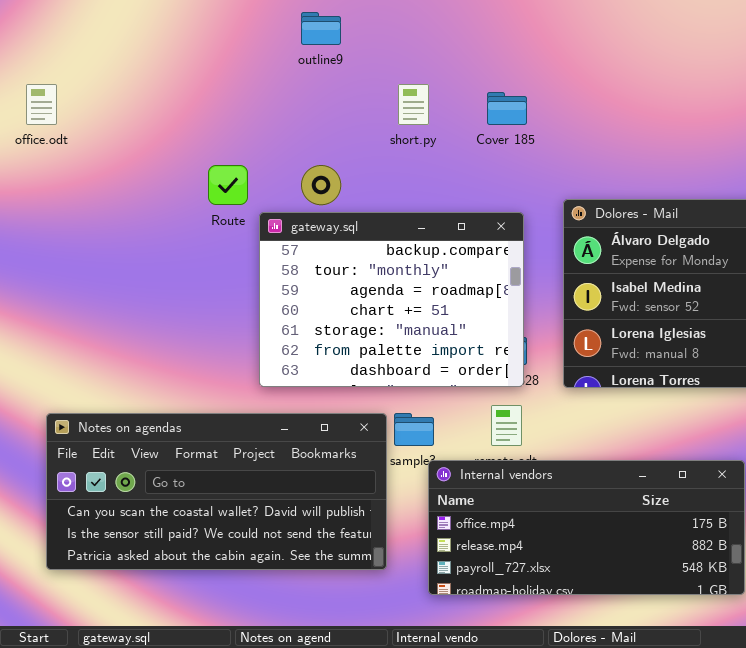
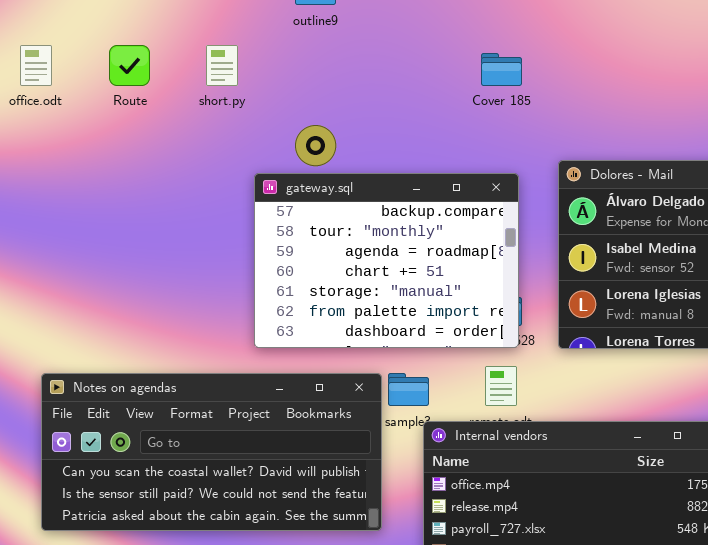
short.py: [398,84,429,125] -> [206,45,238,86], moved
Route: [208,165,248,205] -> [109,45,150,86], moved

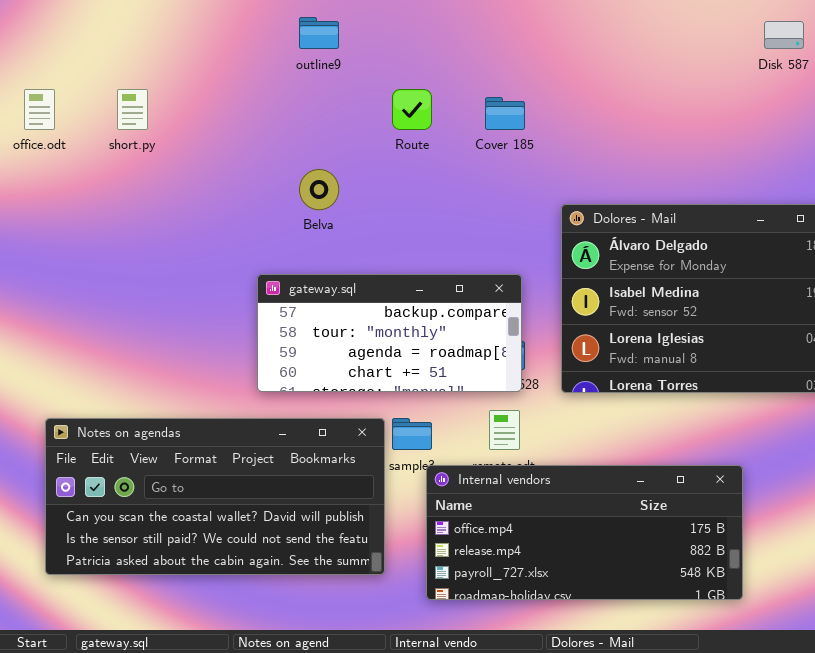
Route: [109,45,150,86] -> [392,89,432,130], moved
short.py: [206,45,238,86] -> [117,89,148,130], moved
gateway.sql: [254,173,519,348] -> [257,274,522,392], resized

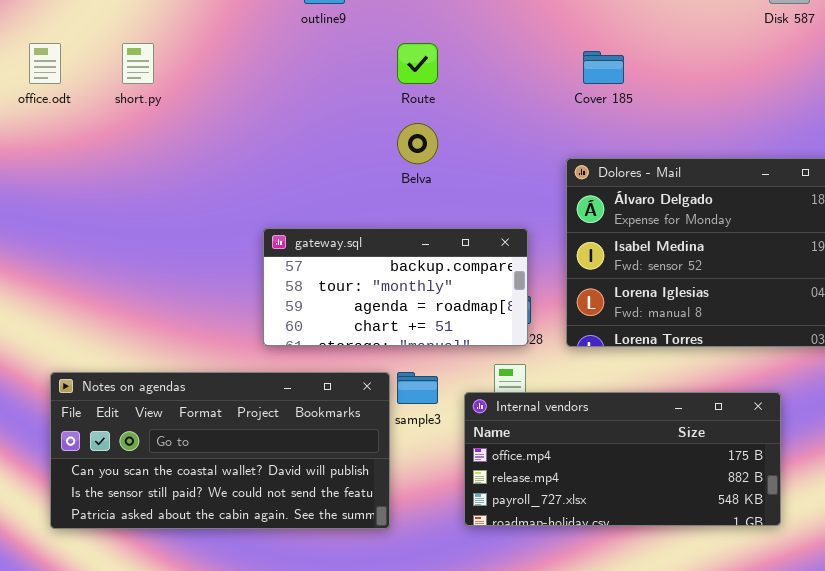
Cover 185: [485,97,525,130] -> [583,51,624,84], moved
Belva: [299,169,339,210] -> [397,123,438,164], moved
Internal vendors: [426,465,743,600] -> [464,392,781,526], moved

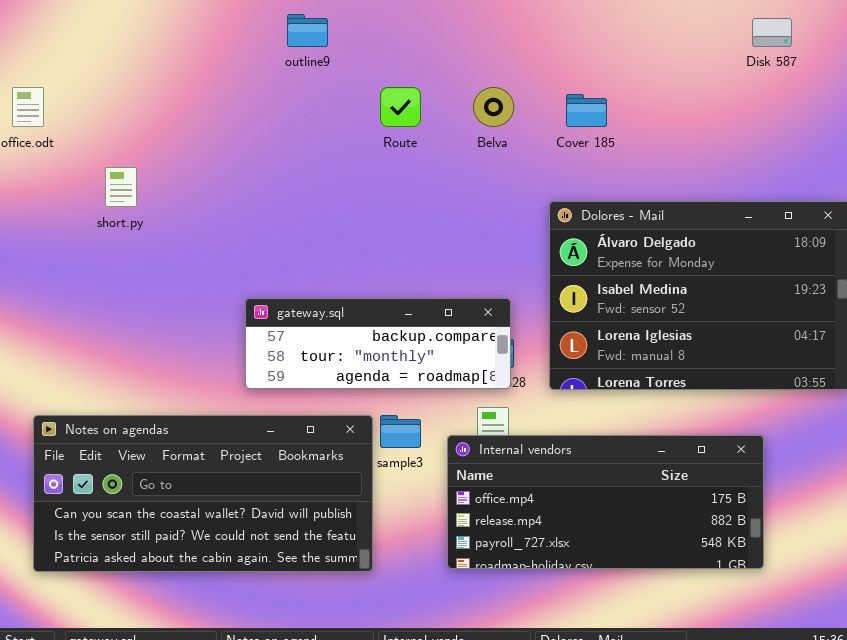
short.py: [122,43,154,84] -> [105,167,137,207], moved
Belva: [397,123,438,164] -> [473,87,514,127], moved
gateway.sql: [263,228,528,346] -> [245,298,511,389], resized

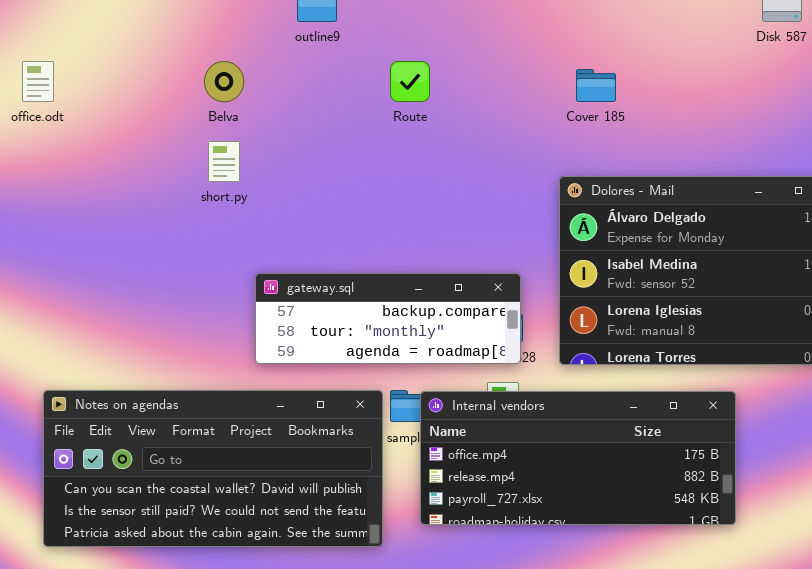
Belva: [473,87,514,127] -> [204,61,244,102], moved
short.py: [105,167,137,207] -> [208,141,240,182], moved
Internal vendors: [447,435,764,569] -> [420,391,736,525], moved

